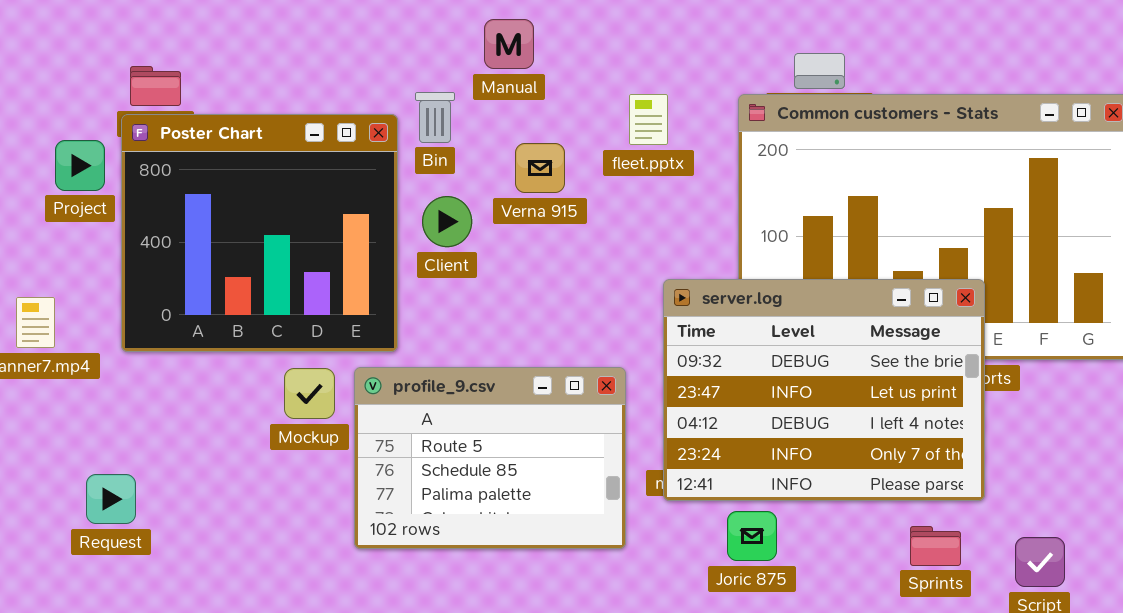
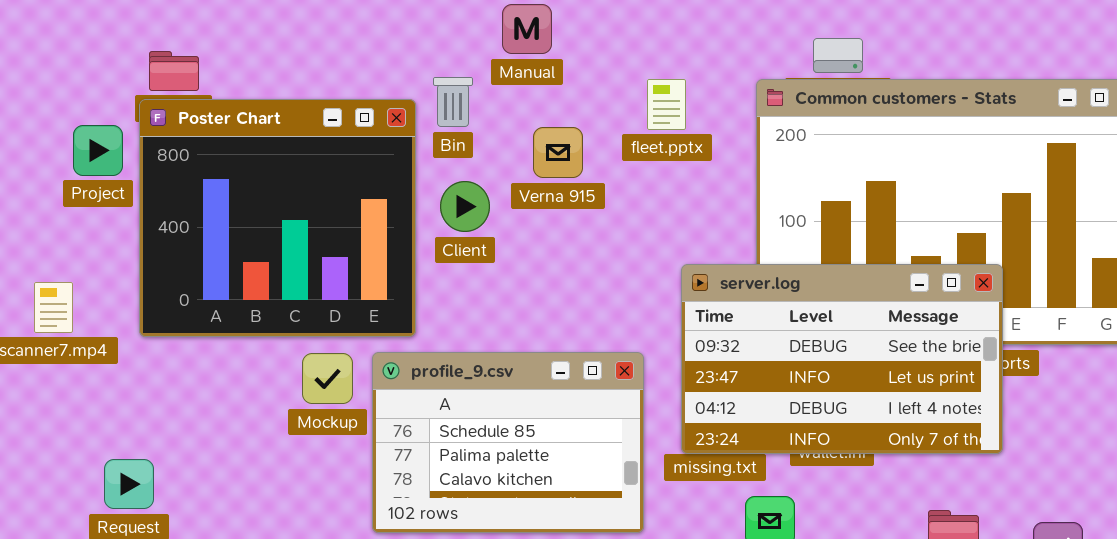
server.log: [663,279,985,501] -> [681,264,1003,454], resized
profile_9.csv: [354,367,626,549] -> [372,352,644,533], scrolled down 1 row

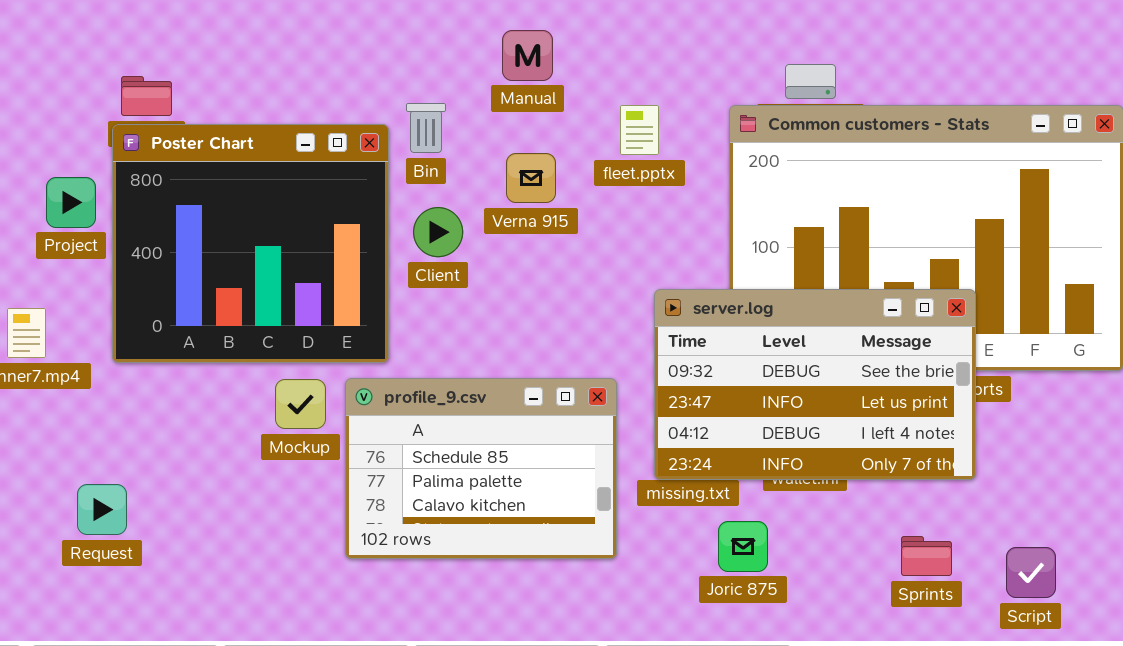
Manual: [502,4,552,54] -> [502,30,553,81], moved
Project: [73,125,123,176] -> [46,177,96,228], moved

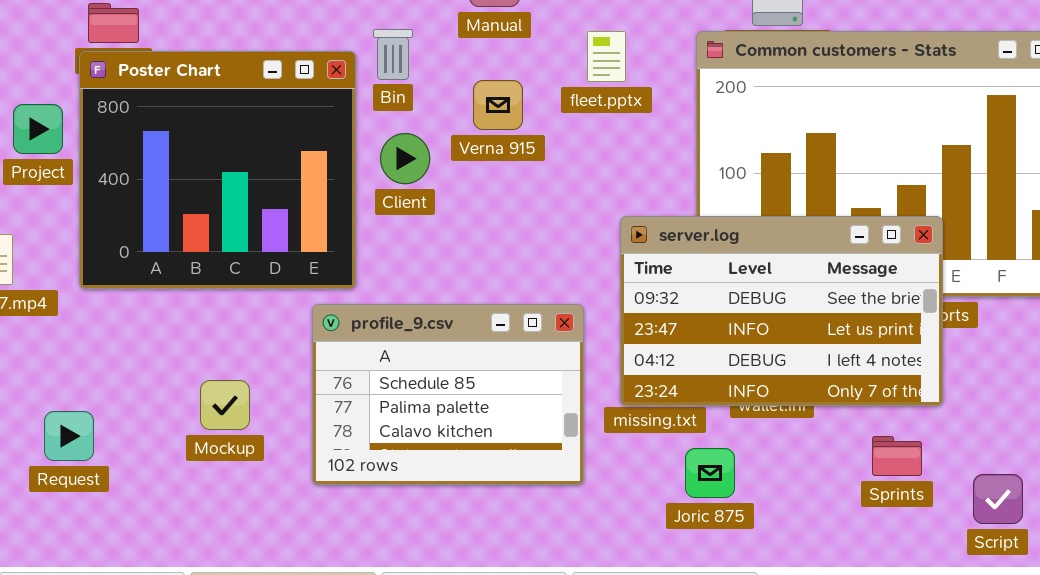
Mockup: [275,379,326,429] -> [200,380,250,430], moved
Sprints: [901,536,952,576] -> [872,436,922,476], moved

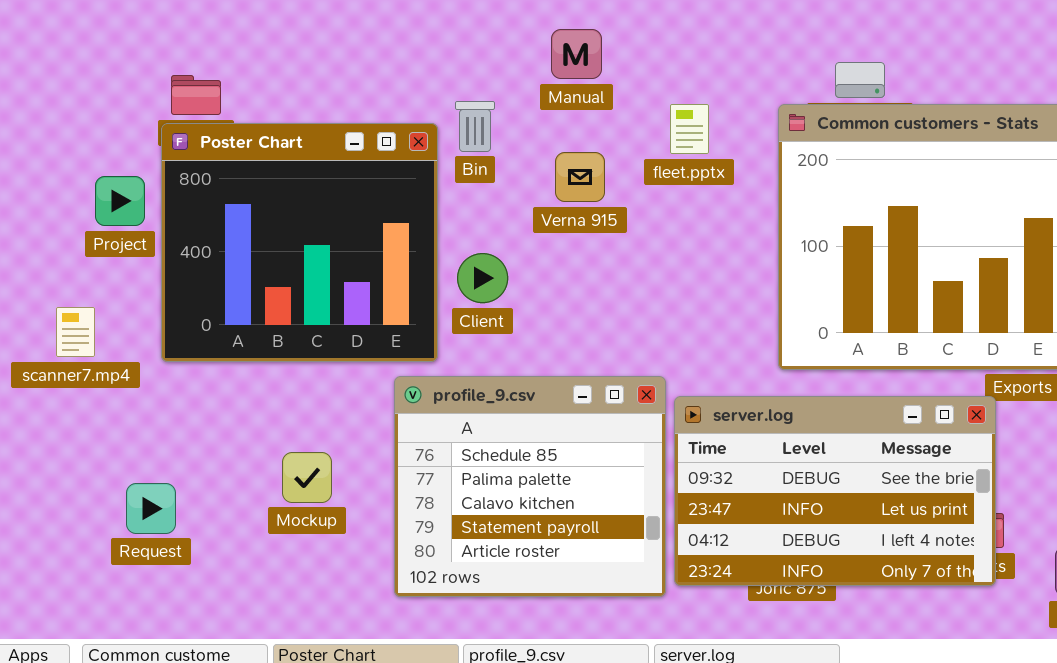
Client: [380,133,430,184] -> [457,253,508,303], moved
server.log: [620,216,943,406] -> [674,396,996,586], moved
profile_9.csv: [312,304,584,485] -> [394,376,666,597], resized

